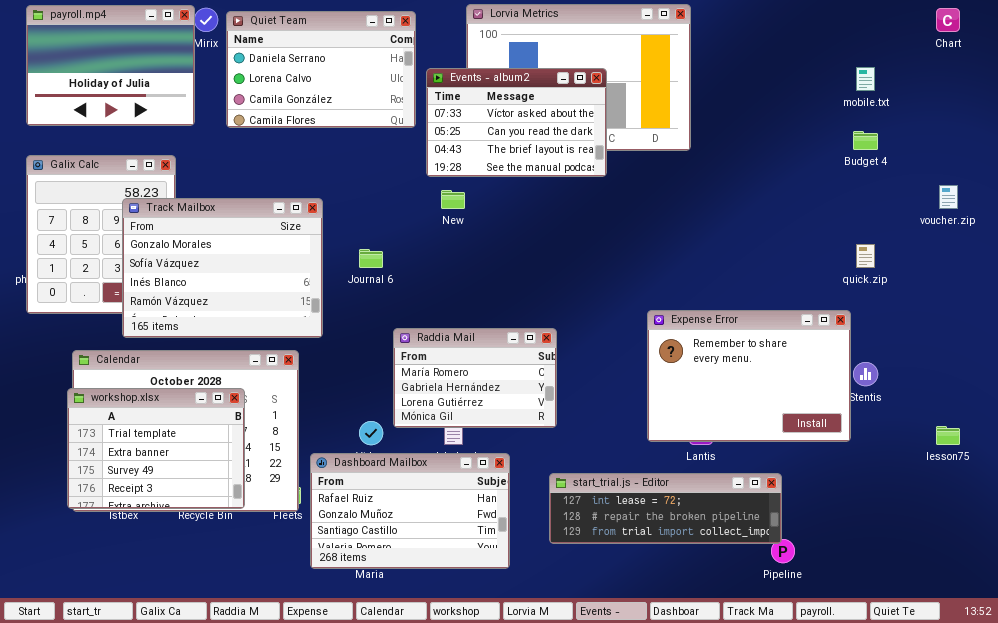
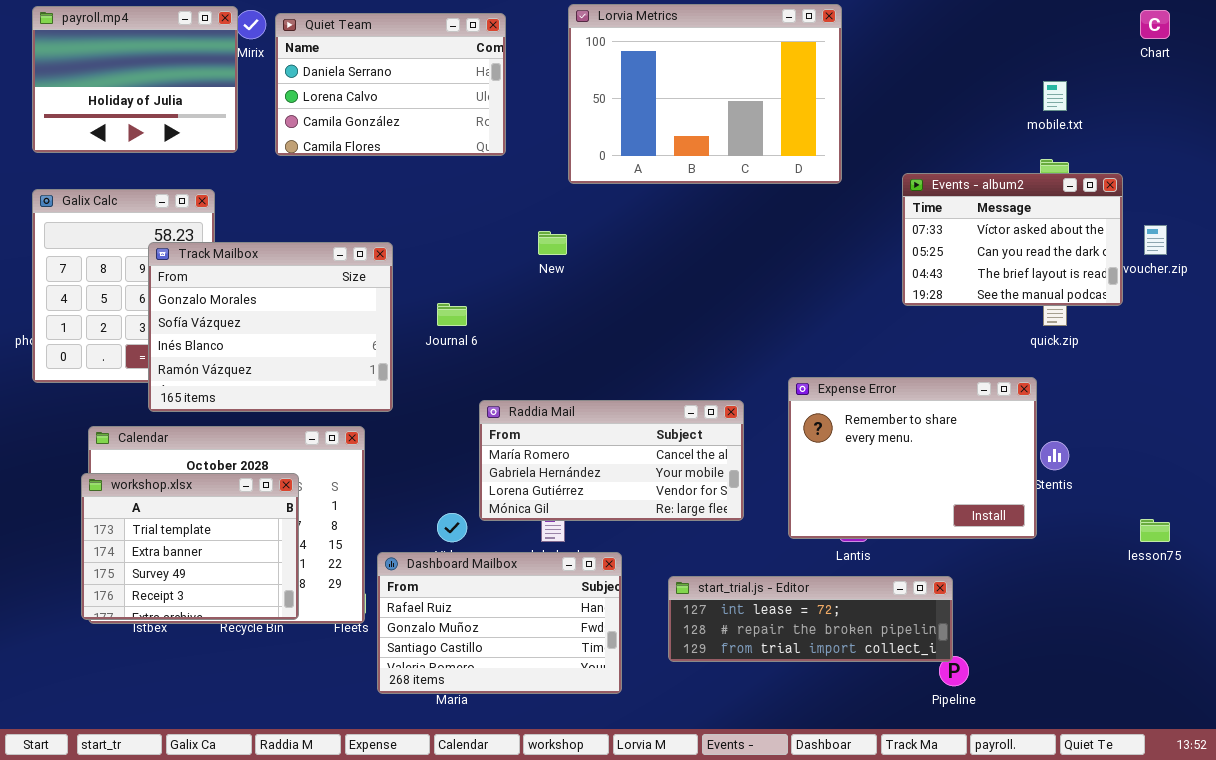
Events - album2: [426,68,607,177] -> [902,173,1123,306], moved
Raddia Mail: [393,328,557,428] -> [479,400,744,521], resized

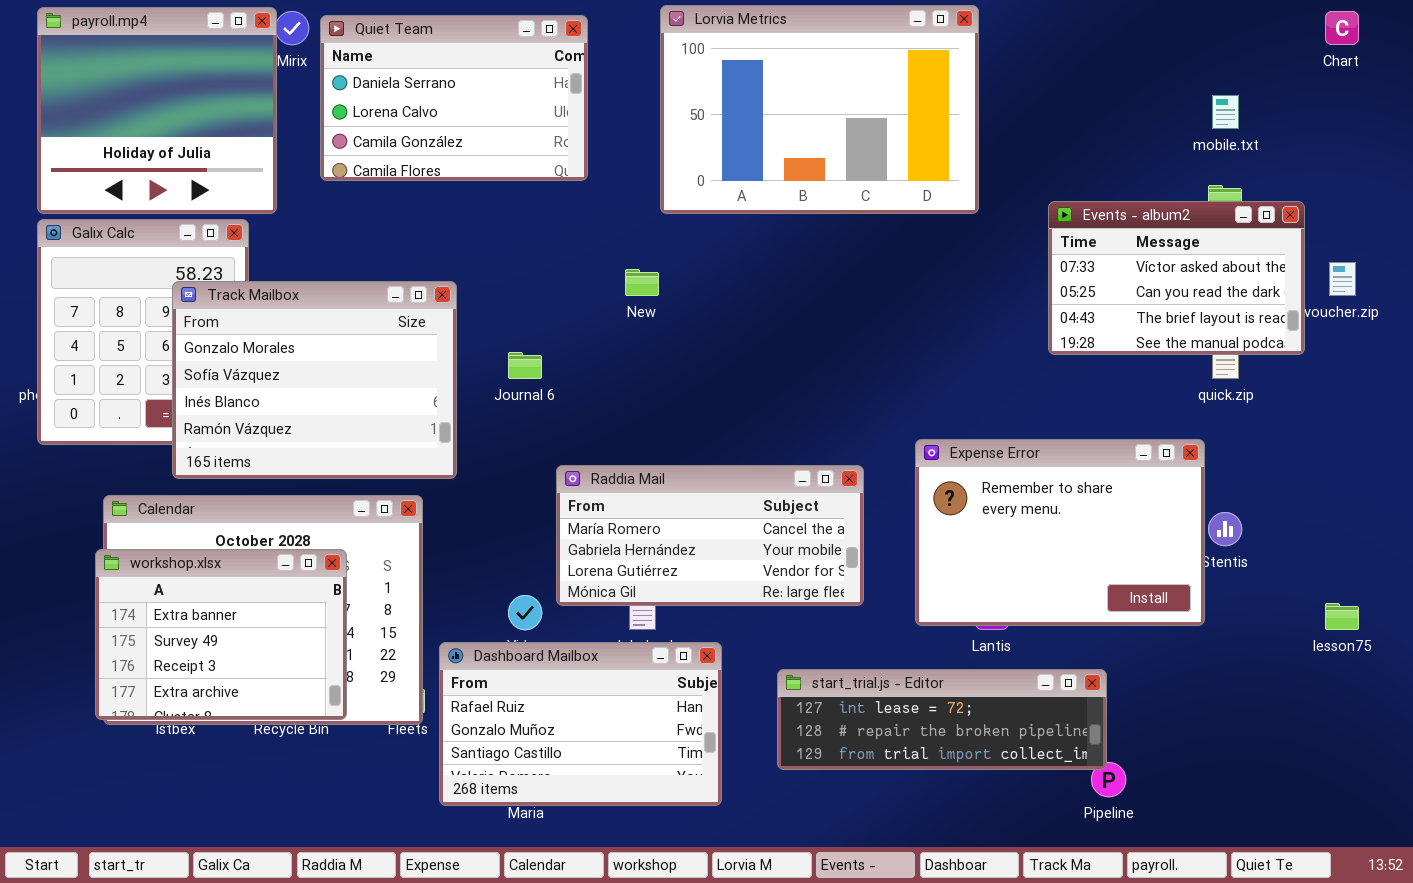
payroll.mp4: [32,6,238,153] -> [37,7,277,214], resized
workshop.xlsx: [81,473,299,620] -> [95,549,347,720], scrolled down 1 row

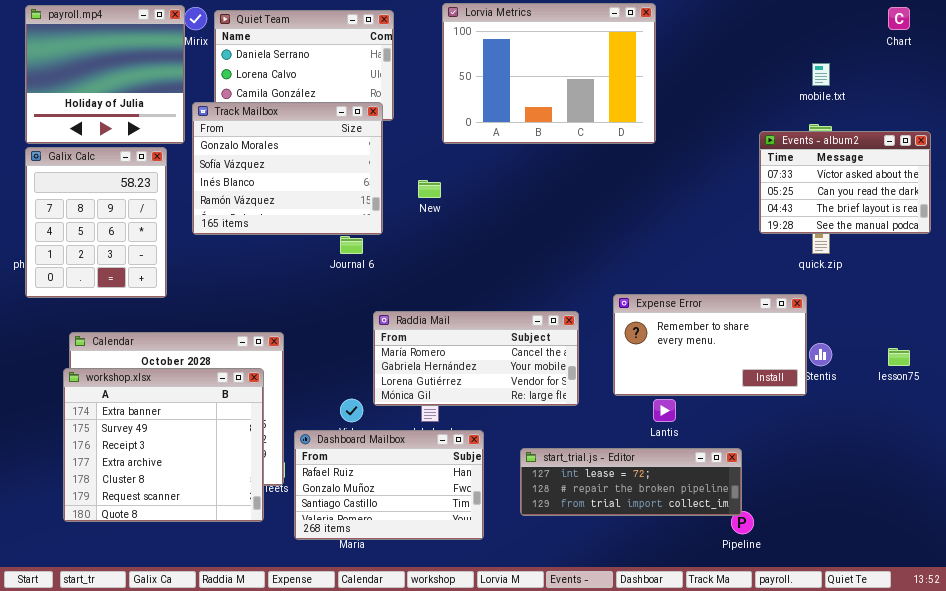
Events - album2: [1048,201,1305,355] -> [759,131,931,234], moved
Track Mailbox: [172,281,457,479] -> [192,102,383,235], moved
Expense Error: [915,439,1205,626] -> [613,294,807,396], resized
workshop.xlsx: [95,549,347,720] -> [63,368,264,522], resized
lesson75: [1325,603,1359,630] -> [888,348,910,366], moved

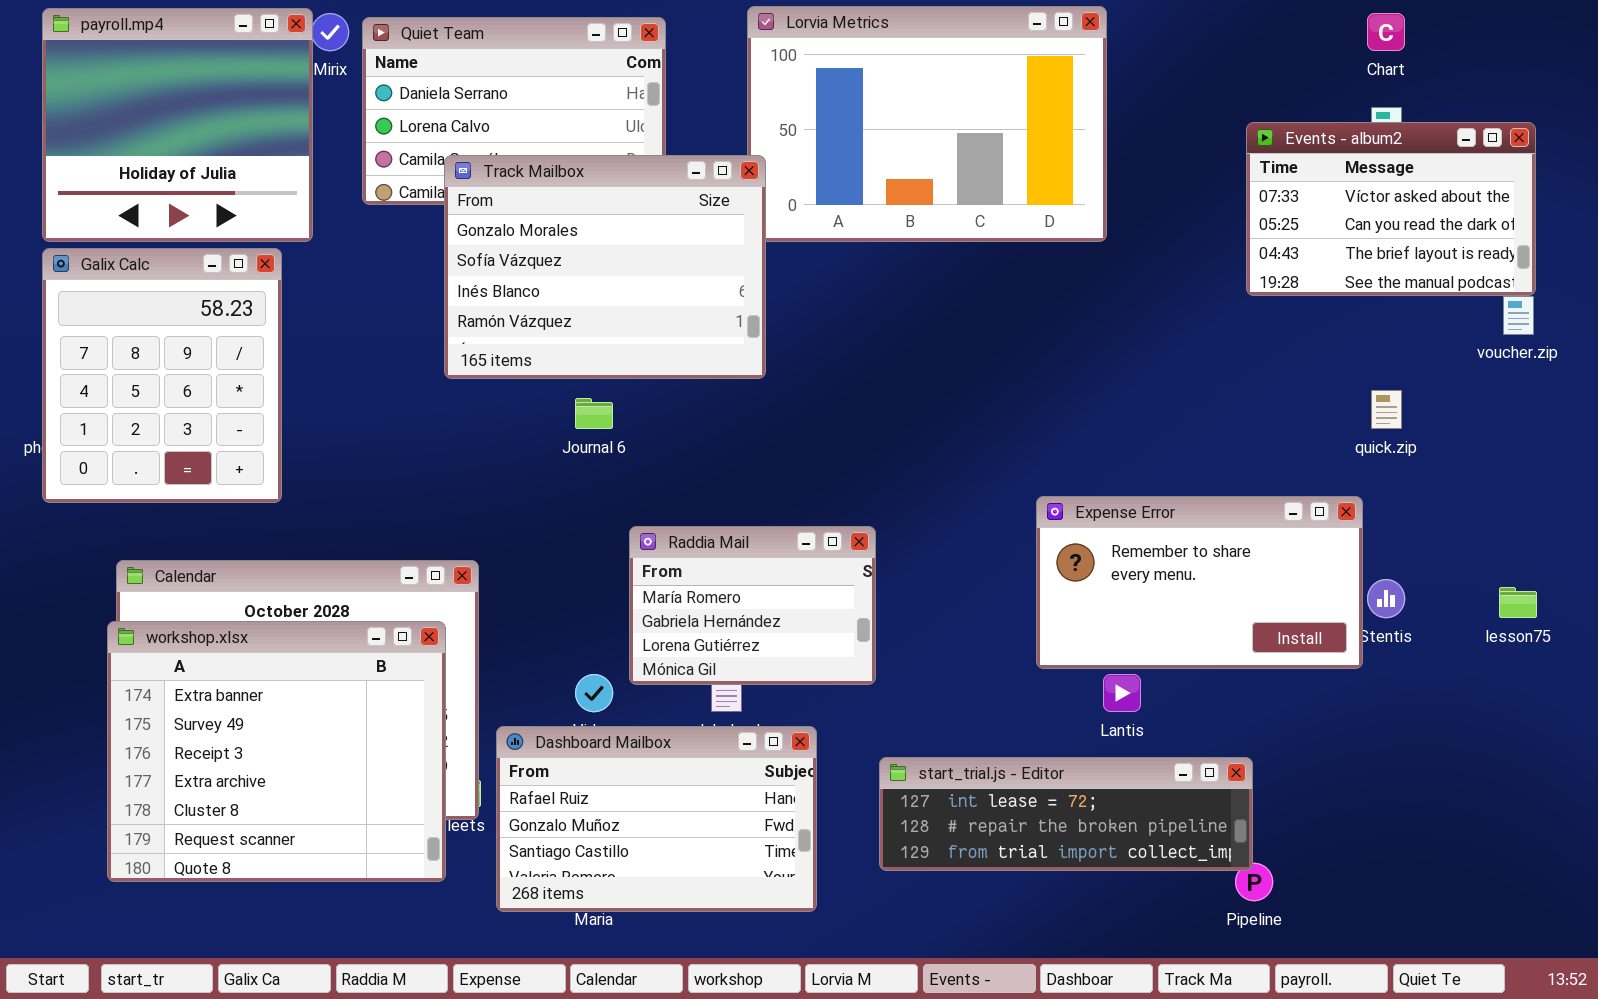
Chart: [888,7,910,30] -> [1367,13,1405,51], moved
Track Mailbox: [192,102,383,235] -> [444,155,766,379], moved
Events - album2: [759,131,931,234] -> [1246,122,1536,296], moved
Raddia Mail: [373,311,579,406] -> [629,526,876,685], resized

